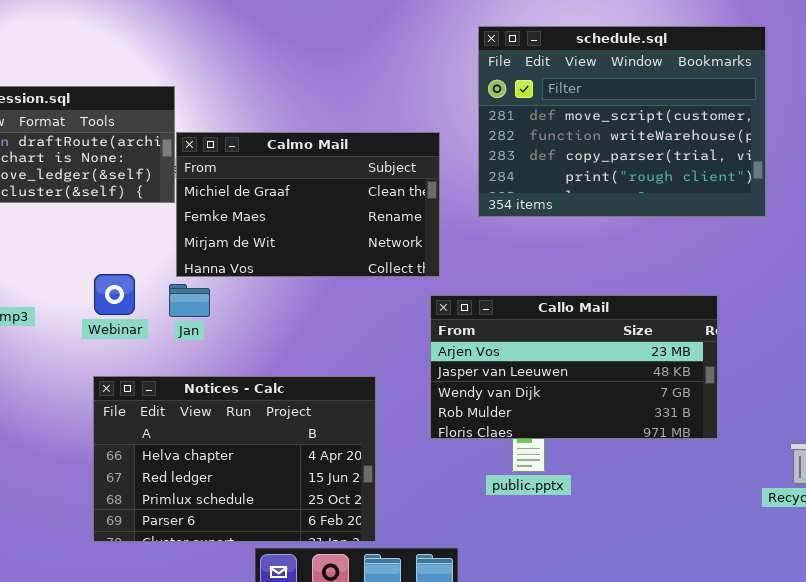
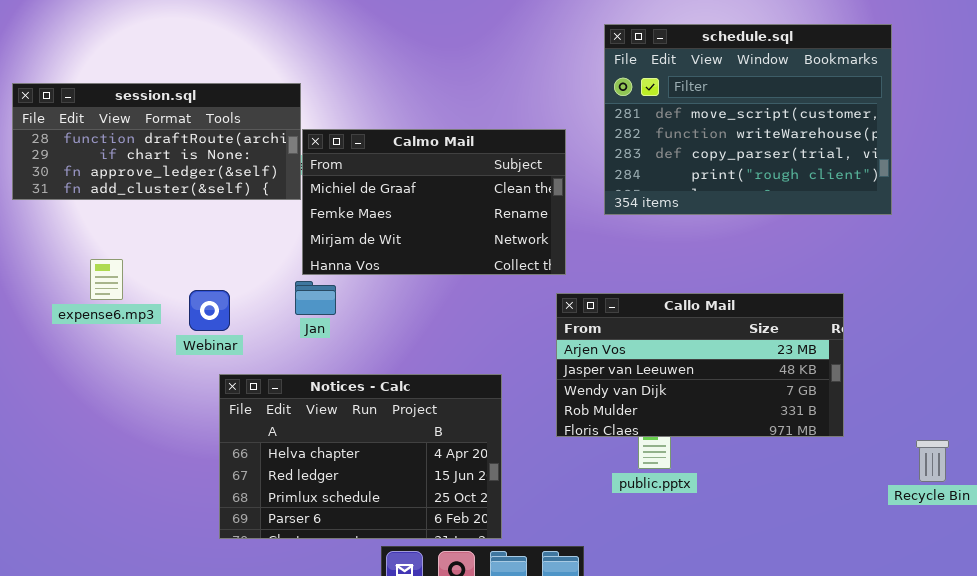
Webinar: [94,274,135,315] -> [189,290,230,331], moved

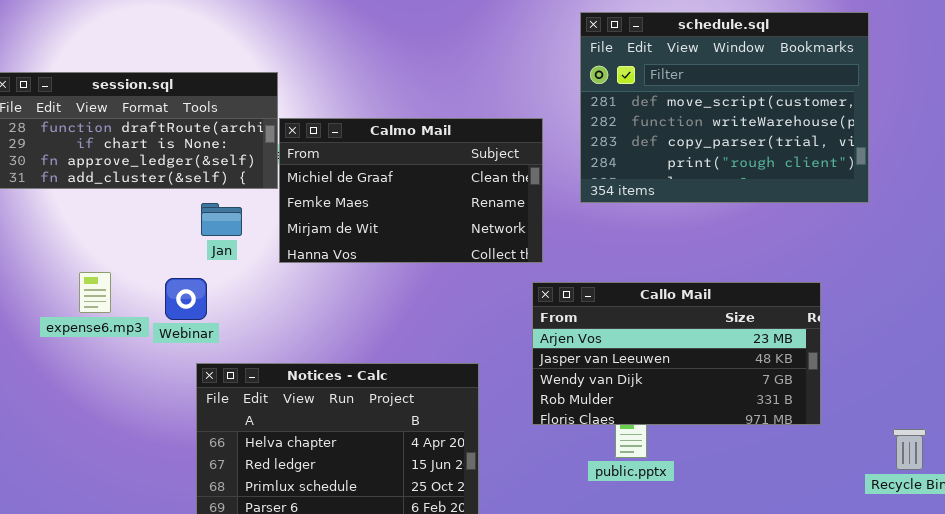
expense6.mp3: [90,259,123,300] -> [79,272,111,313], moved
Jan: [295,281,336,315] -> [201,203,242,236], moved

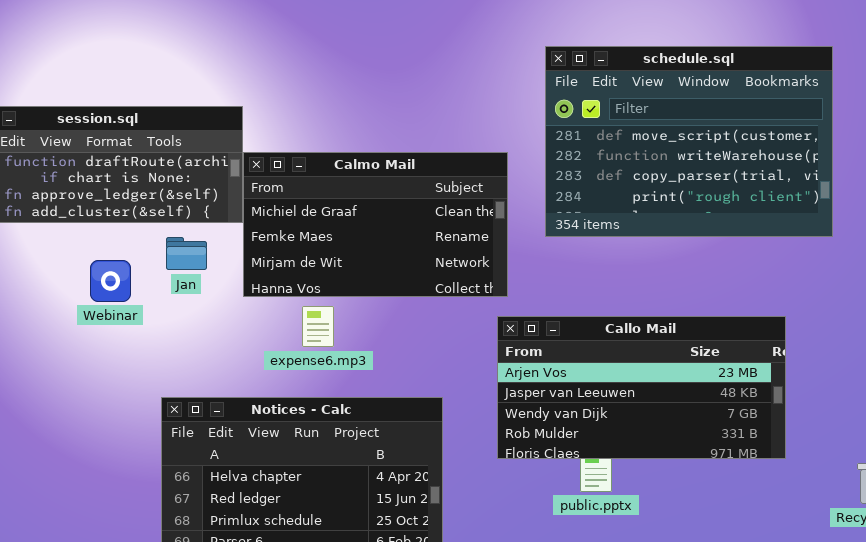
expense6.mp3: [79,272,111,313] -> [302,306,334,347], moved
Webinar: [165,278,207,320] -> [90,260,131,302], moved

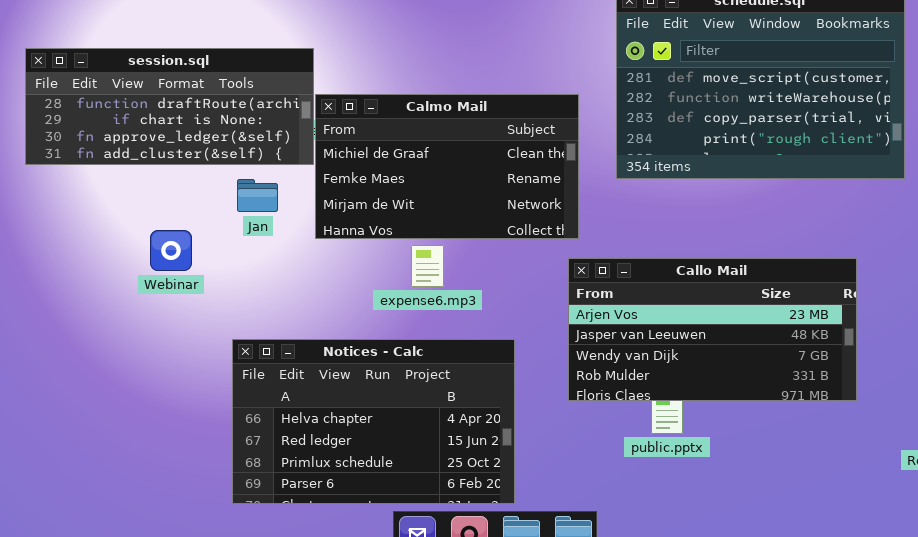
Webinar: [90,260,131,302] -> [150,230,192,271], moved
expense6.mp3: [302,306,334,347] -> [411,245,444,287], moved

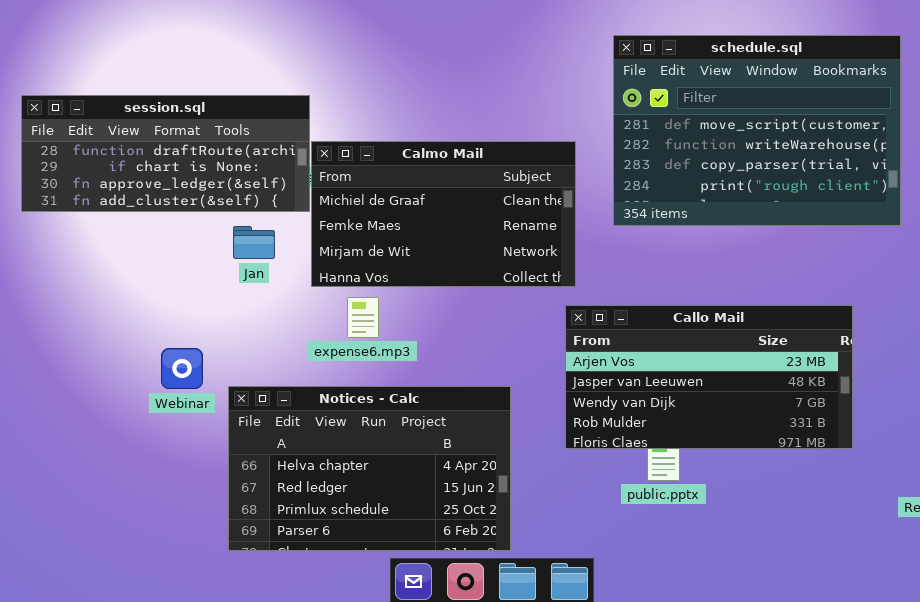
Webinar: [150,230,192,271] -> [161,348,203,389], moved
expense6.mp3: [411,245,444,287] -> [347,297,379,338], moved

